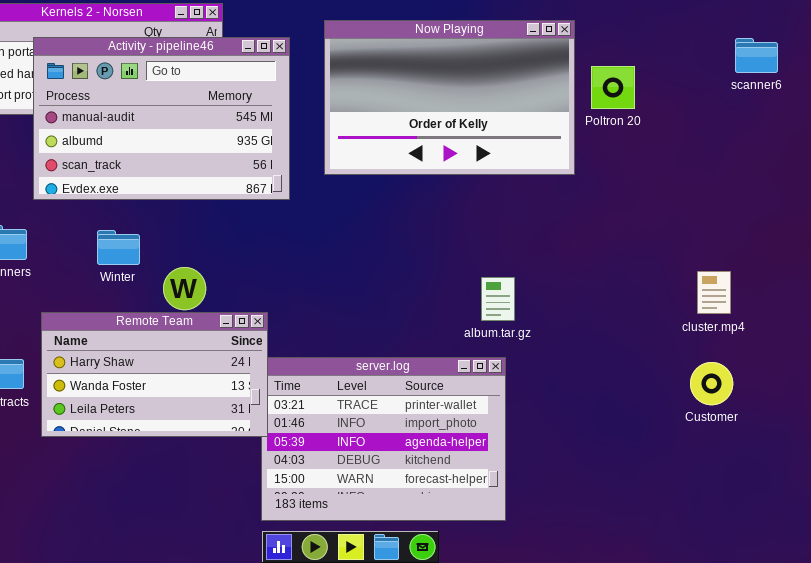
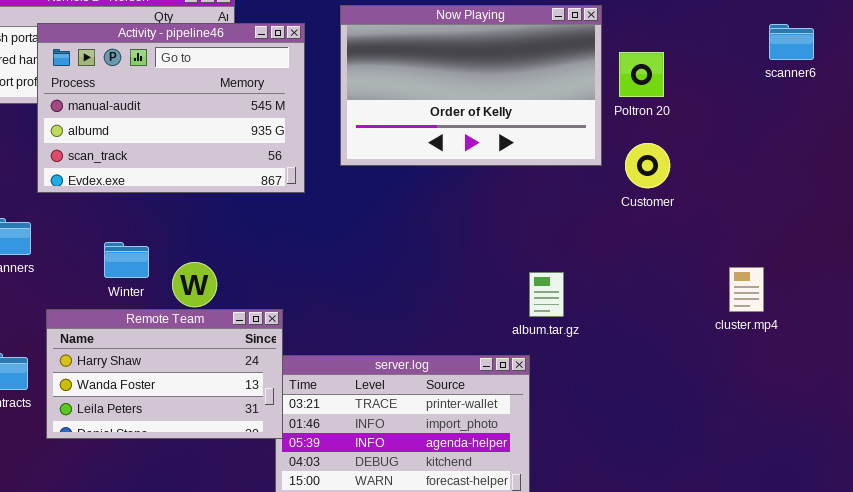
Winter: [97,230,140,265] -> [104,242,149,278], moved
album.tar.gz: [481,277,515,321] -> [529,272,564,317], moved
Customer: [690,362,733,405] -> [625,143,670,188], moved

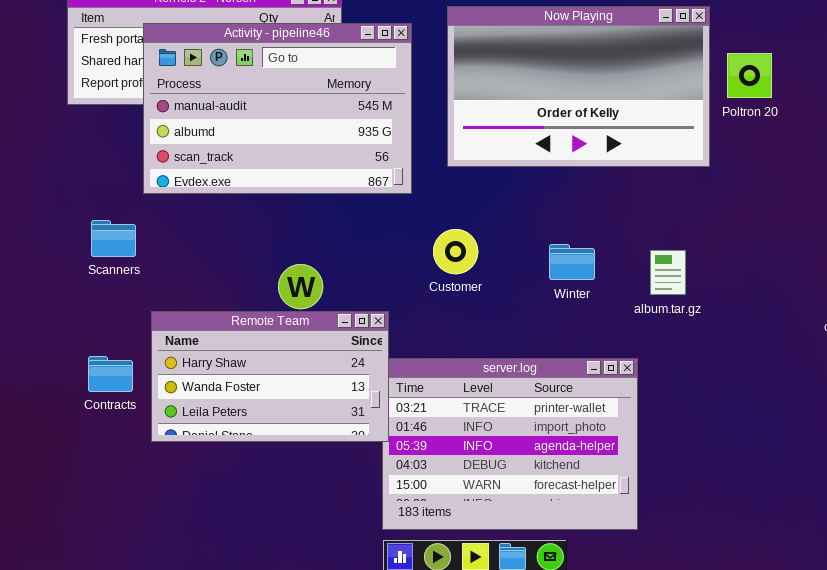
Customer: [625,143,670,188] -> [433,229,478,274], moved
Winter: [104,242,149,278] -> [549,244,595,280], moved
album.tar.gz: [529,272,564,317] -> [650,250,686,295], moved

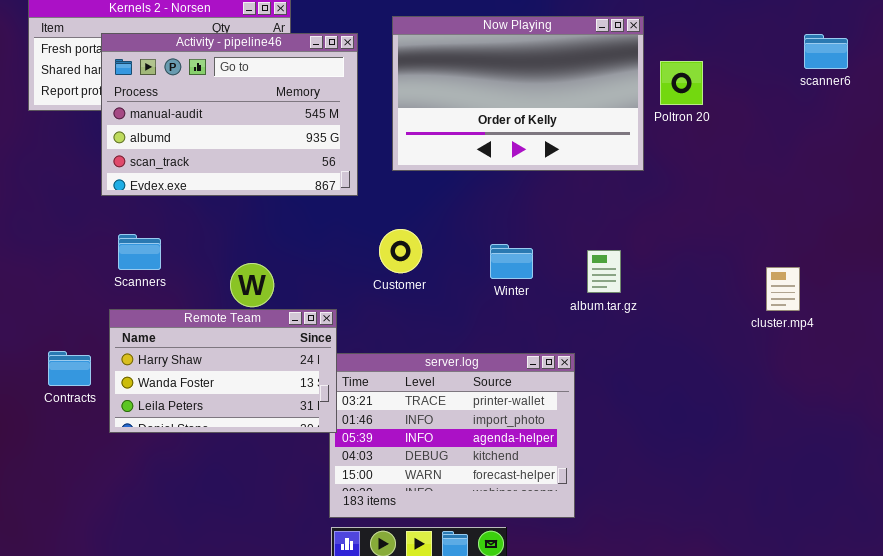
Scanners: [91,220,136,257] -> [118,234,161,270], moved

